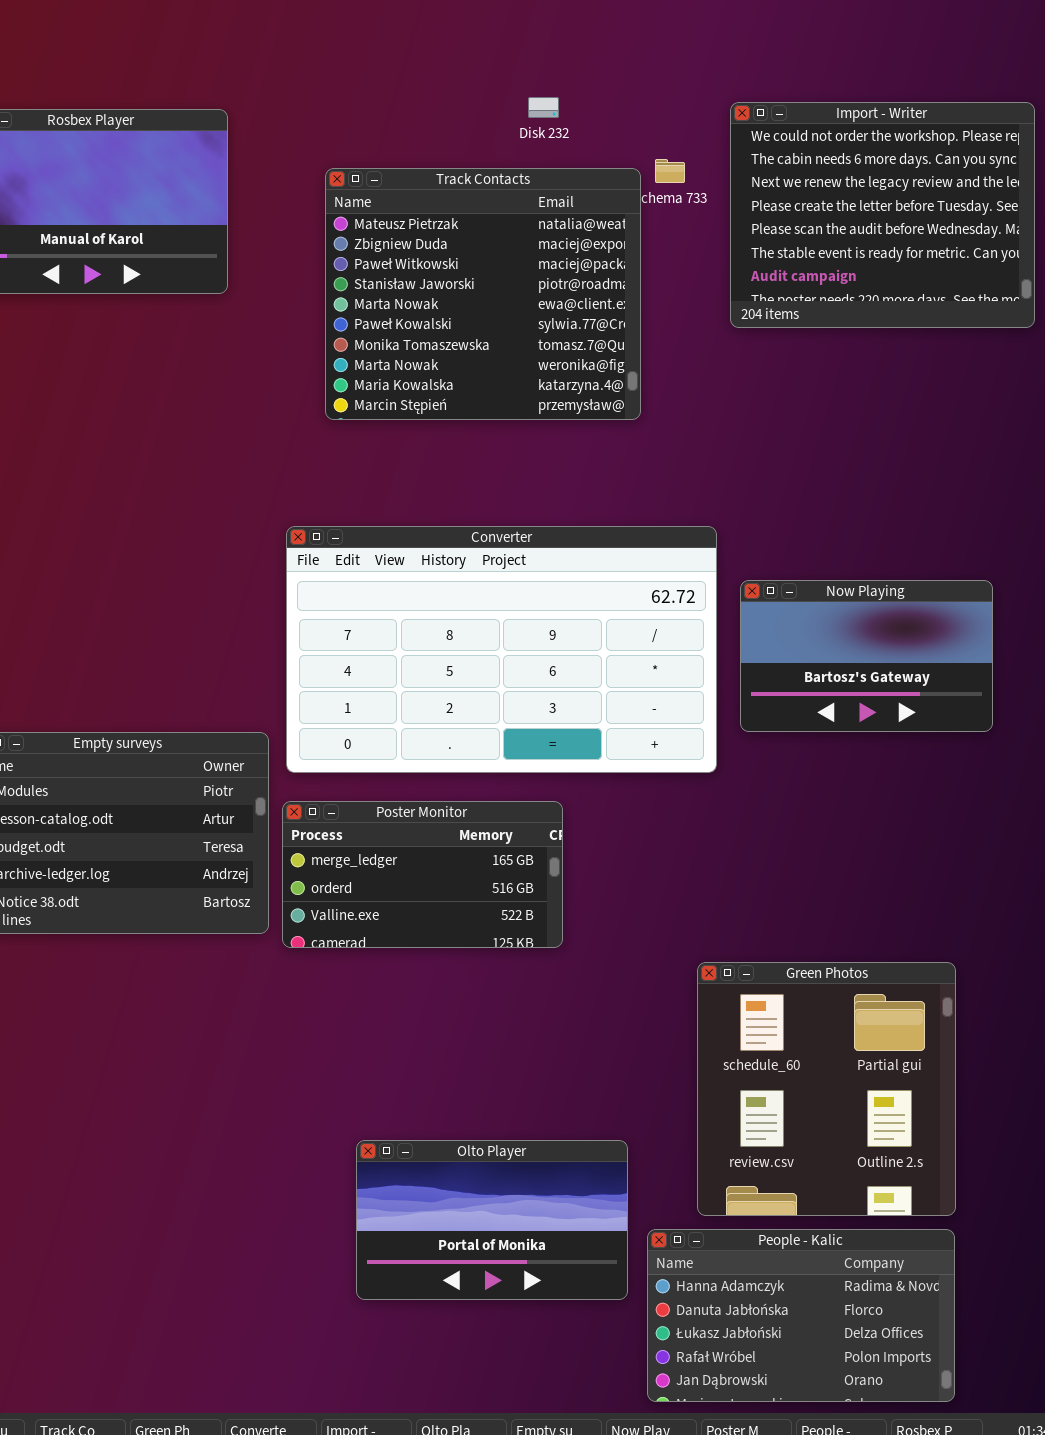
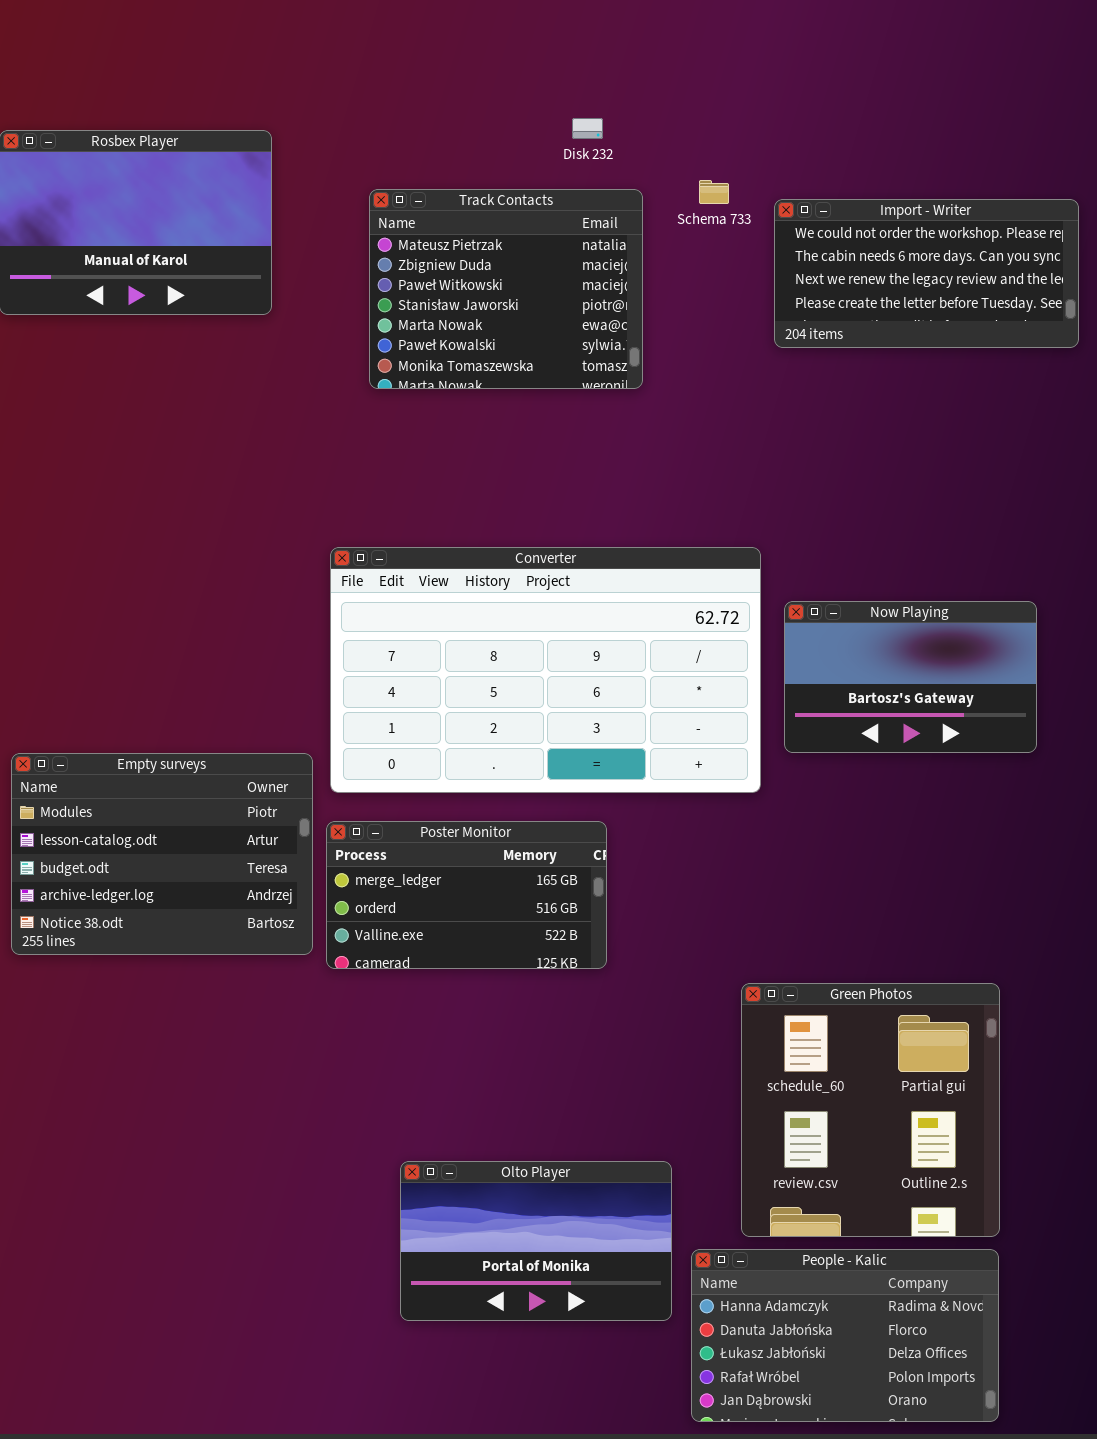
Import - Writer: [730,102,1035,328] -> [774,199,1079,348], resized
Track Contacts: [325,168,641,420] -> [369,189,643,389], resized

